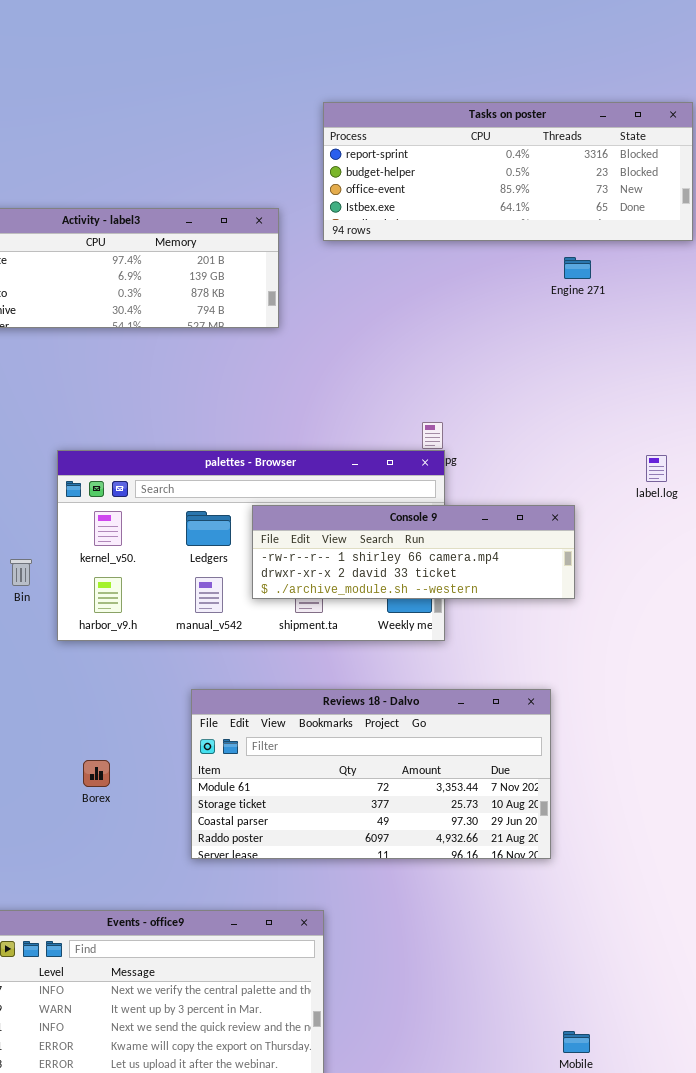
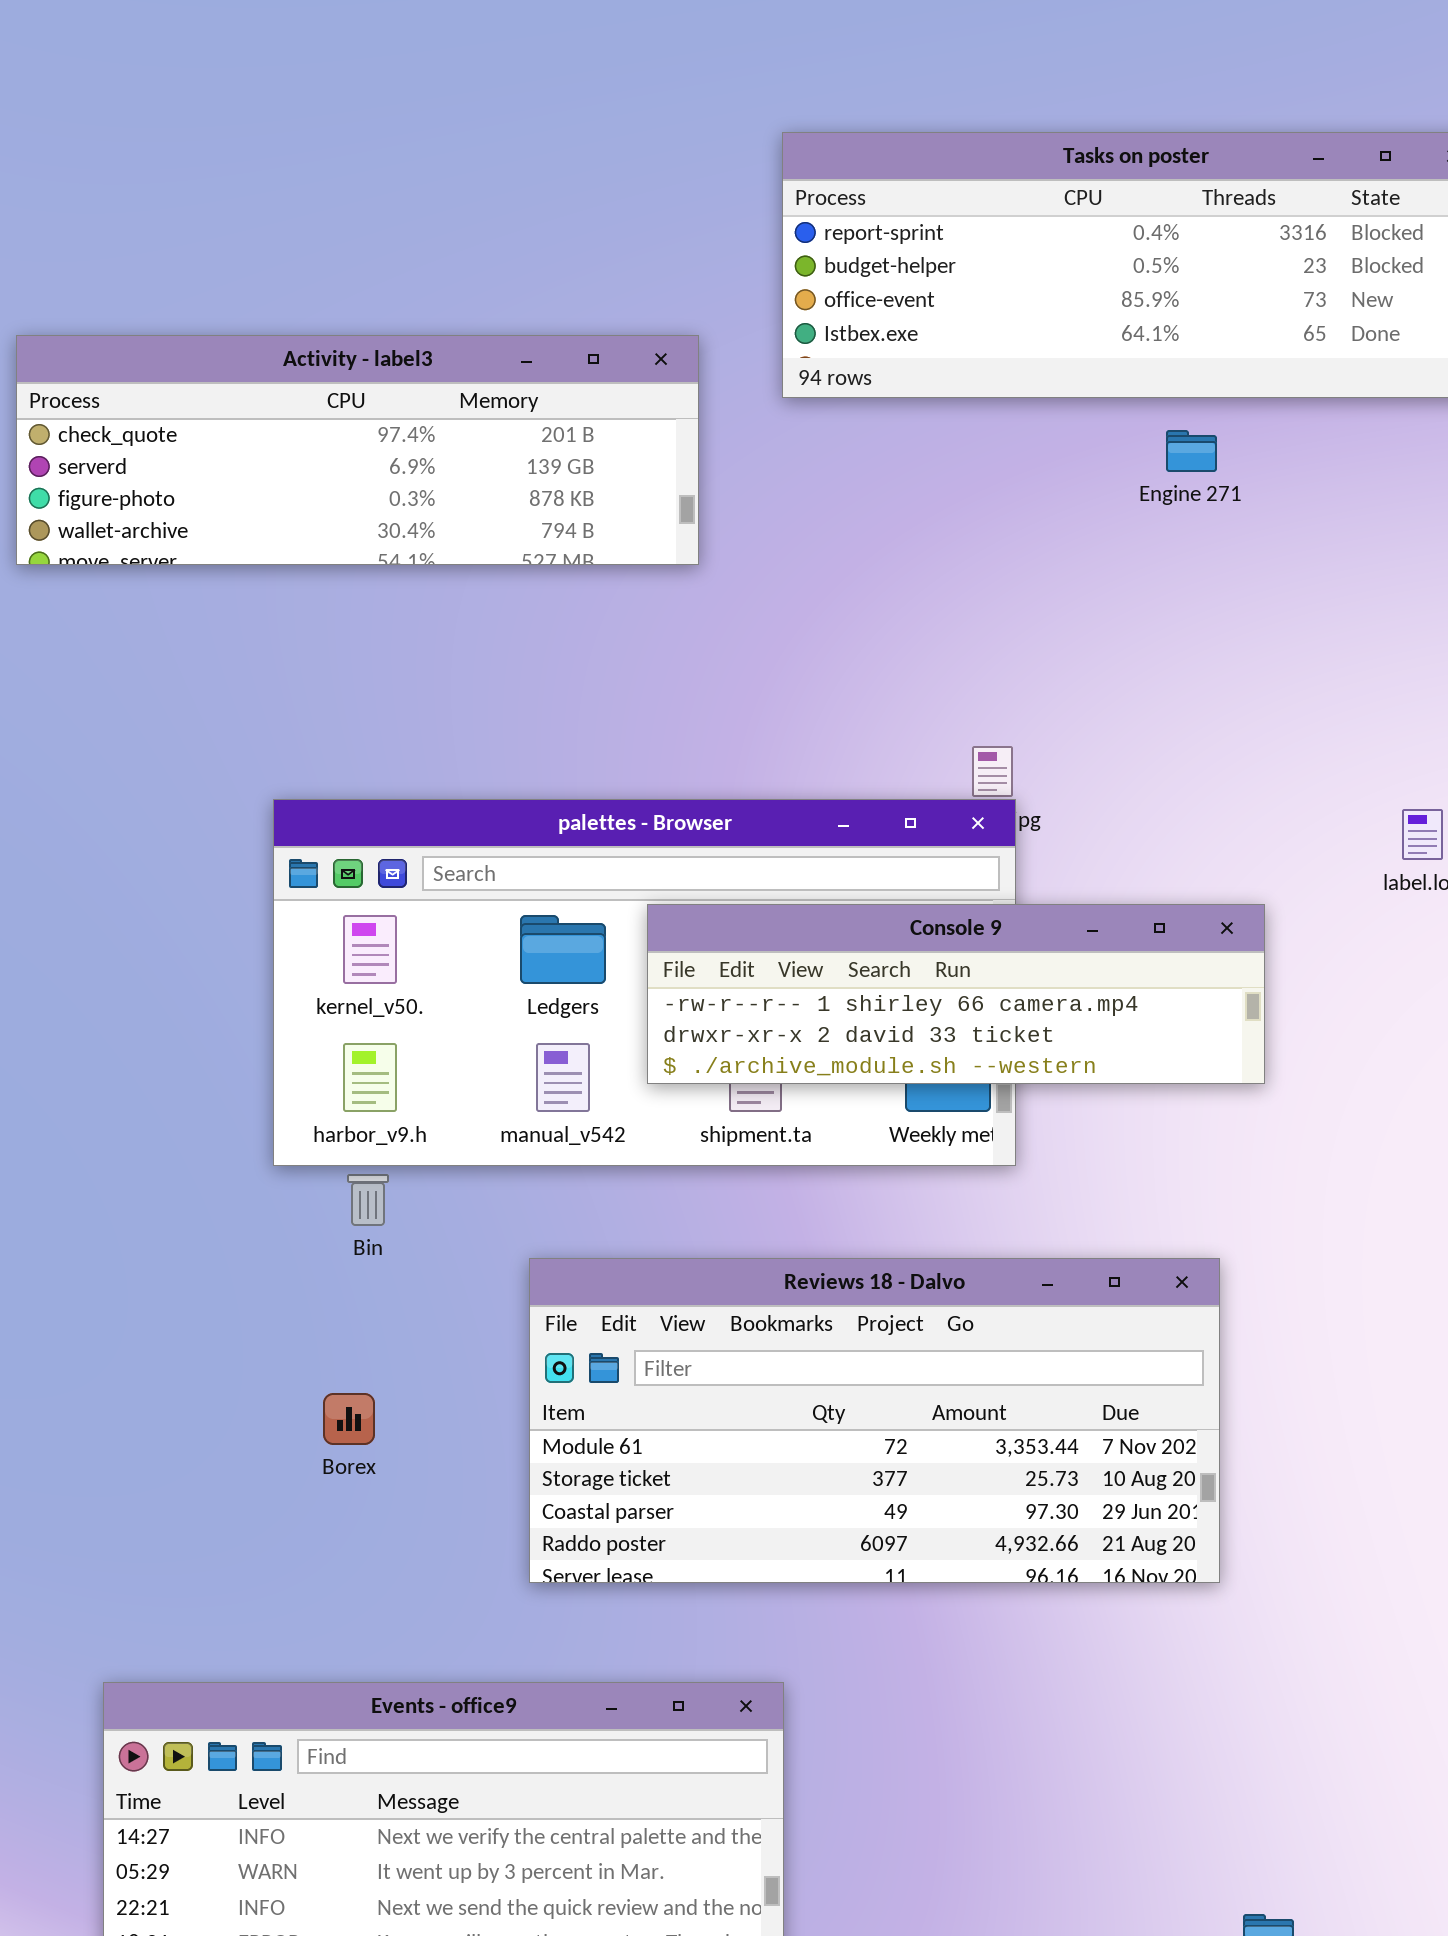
Engine 271: [564,257,591,279] -> [1166,430,1217,472], moved
Bin: [10,559,32,586] -> [347,1174,389,1226], moved

